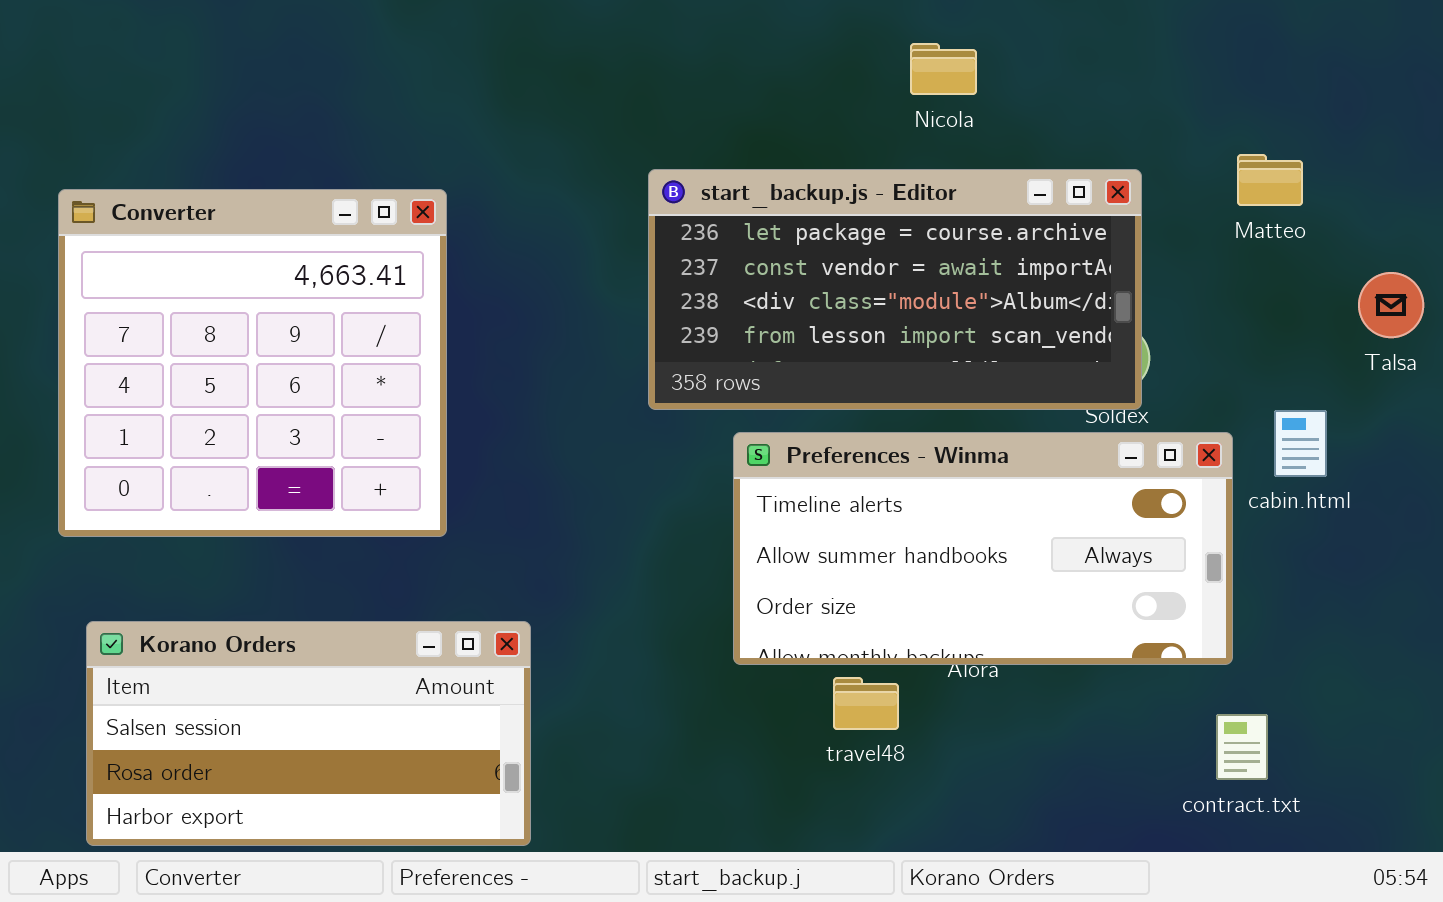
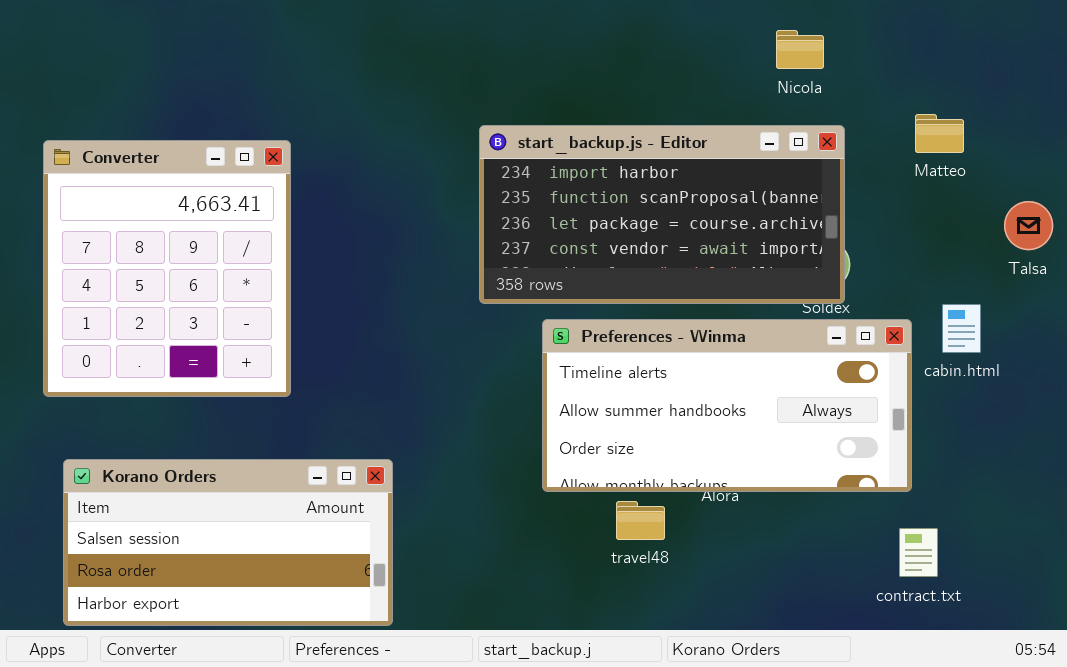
Nicola: [910,43,977,95] -> [776,30,824,69], moved
start_backup.js - Editor: [648,169,1142,410] -> [479,125,845,304], scrolled up 2 rows
Converter: [58,189,447,537] -> [43,140,291,397], resized

